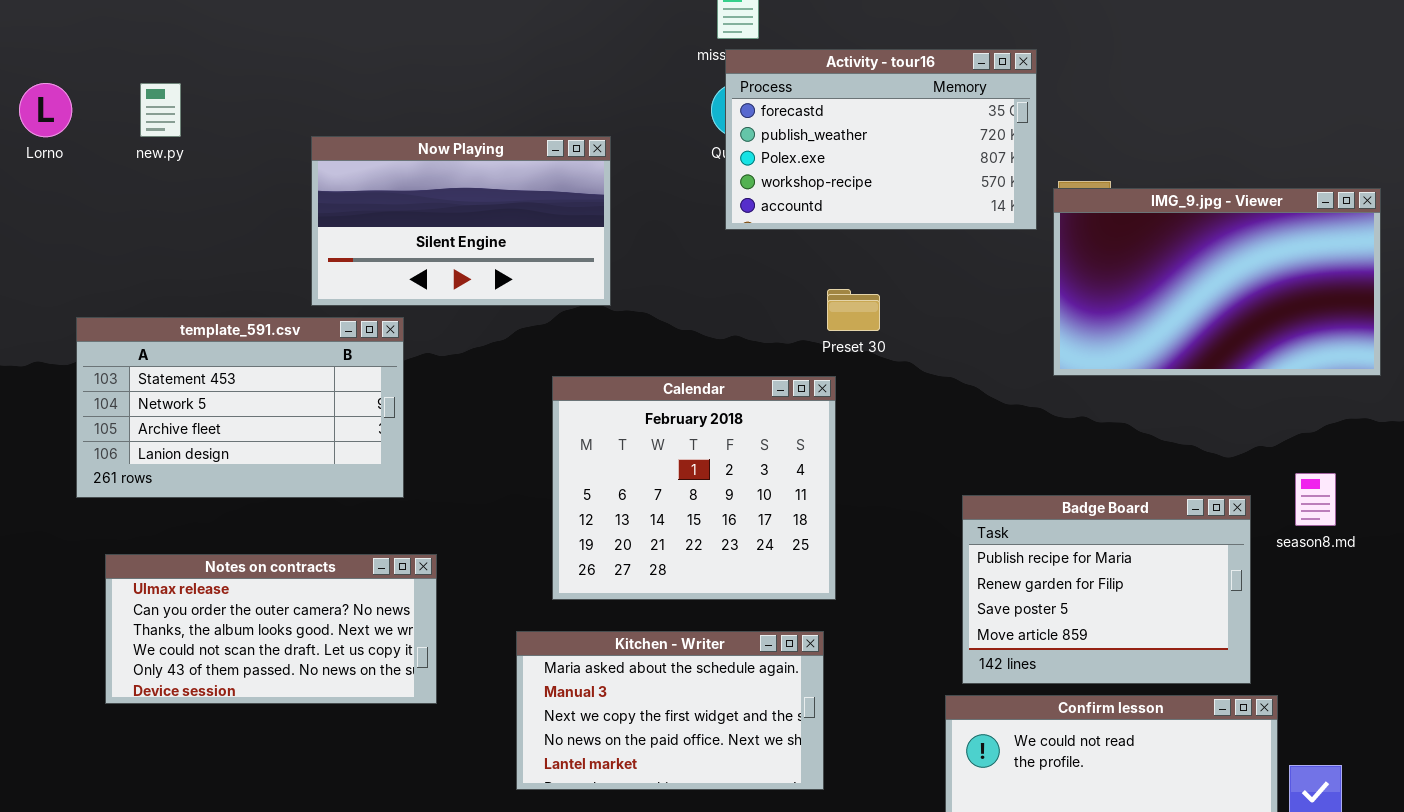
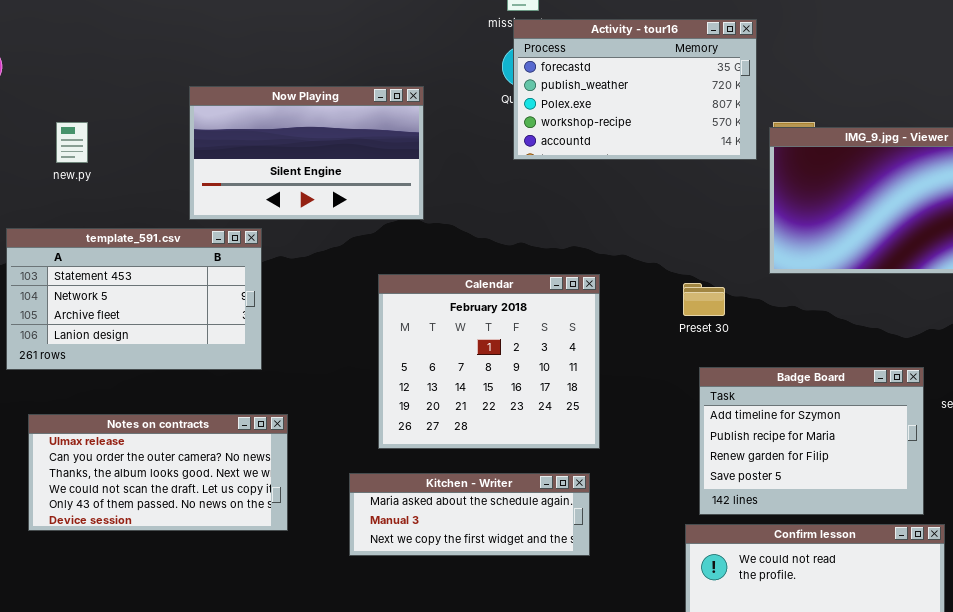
new.py: [140,83,181,137] -> [56,122,88,163], moved
Preset 30: [827,289,880,331] -> [683,283,725,316], moved
Badge Board: [962,495,1251,684] -> [699,367,924,515], scrolled up 1 row
Kitchen - Writer: [516,631,824,790] -> [349,473,590,556], resized

